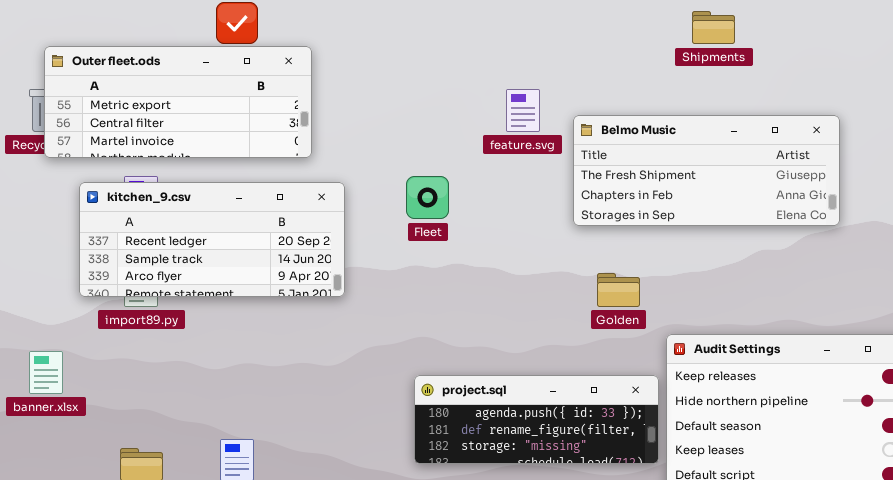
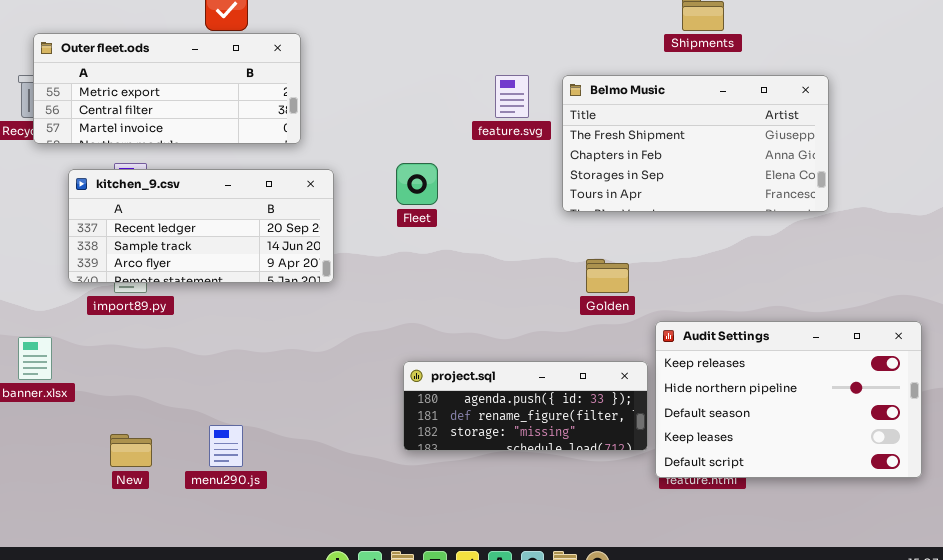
Belmo Music: [573,115,840,226] -> [562,75,829,212], resized

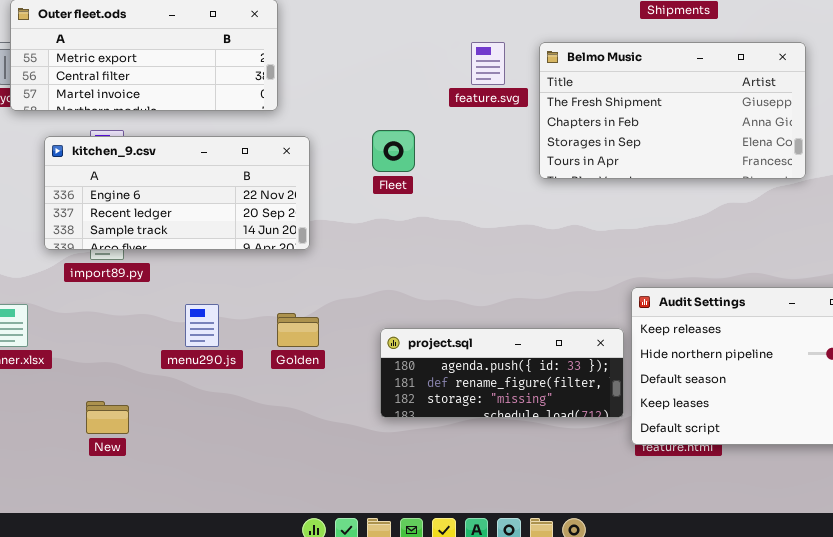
kitchen_9.csv: [68,169,334,283] -> [44,136,310,250], scrolled up 1 row
Golden: [586,259,629,293] -> [277,313,319,347], moved
menu290.js: [209,425,243,467] -> [185,304,219,347], moved

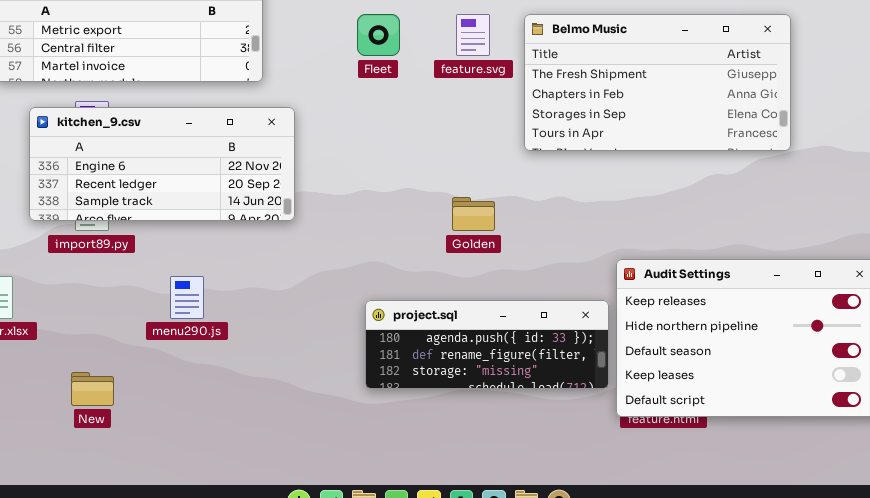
Fleet: [372,130,415,172] -> [357,14,400,56], moved
Golden: [277,313,319,347] -> [452,197,495,231], moved

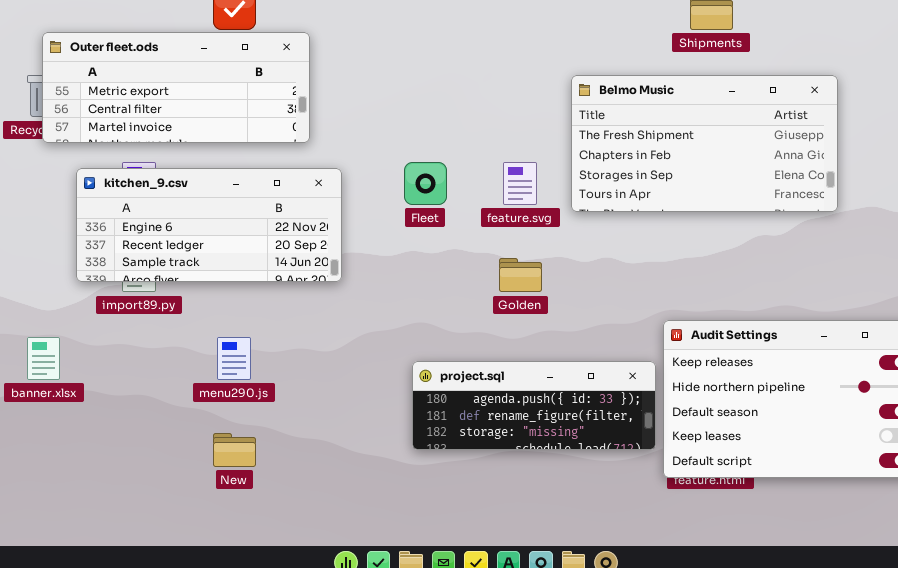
Fleet: [357,14,400,56] -> [404,162,447,205], moved
feature.svg: [456,14,490,56] -> [503,162,537,205], moved
New: [71,372,114,406] -> [213,433,256,467], moved

